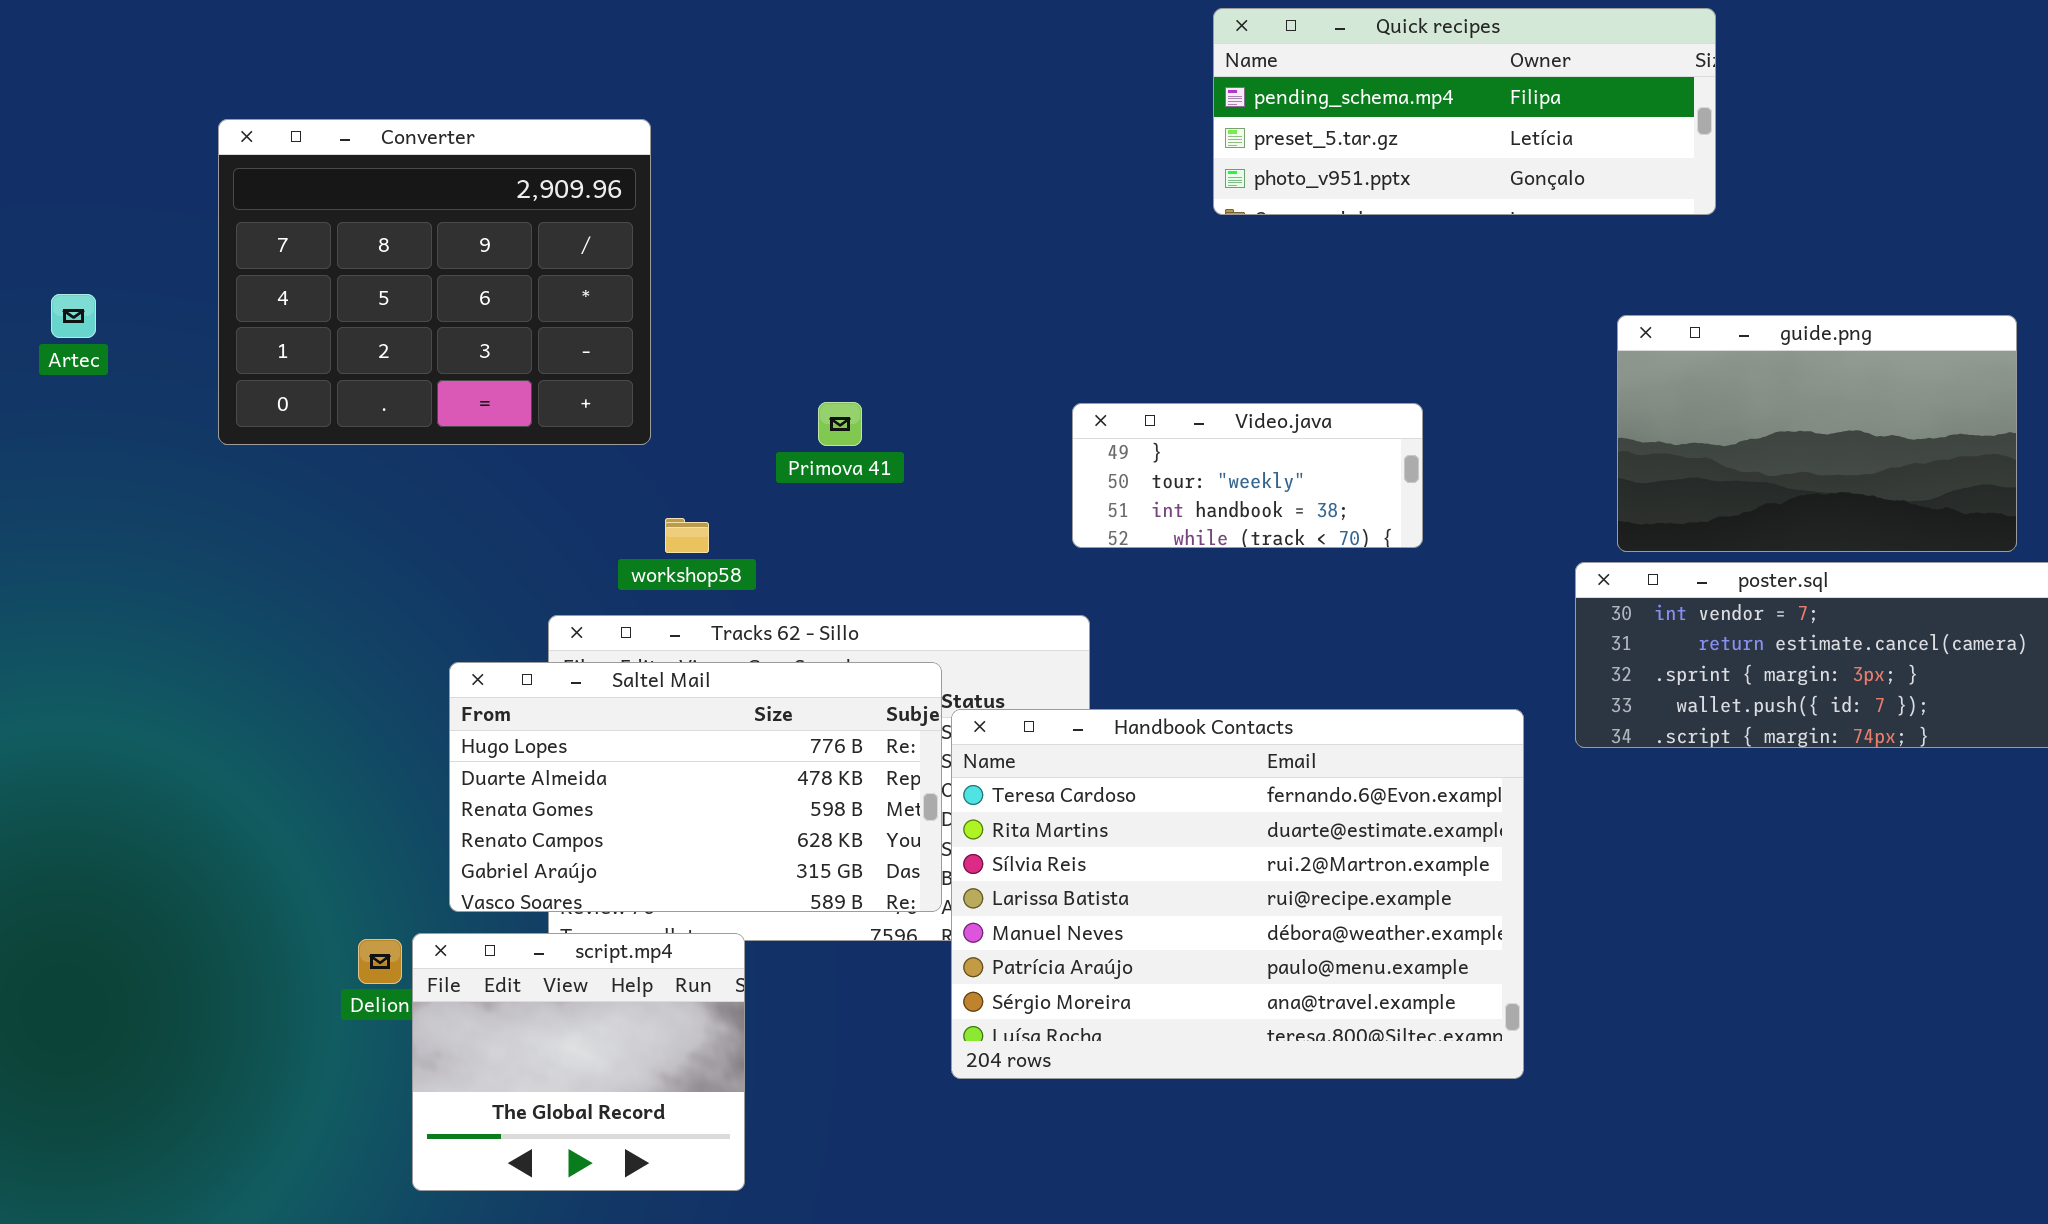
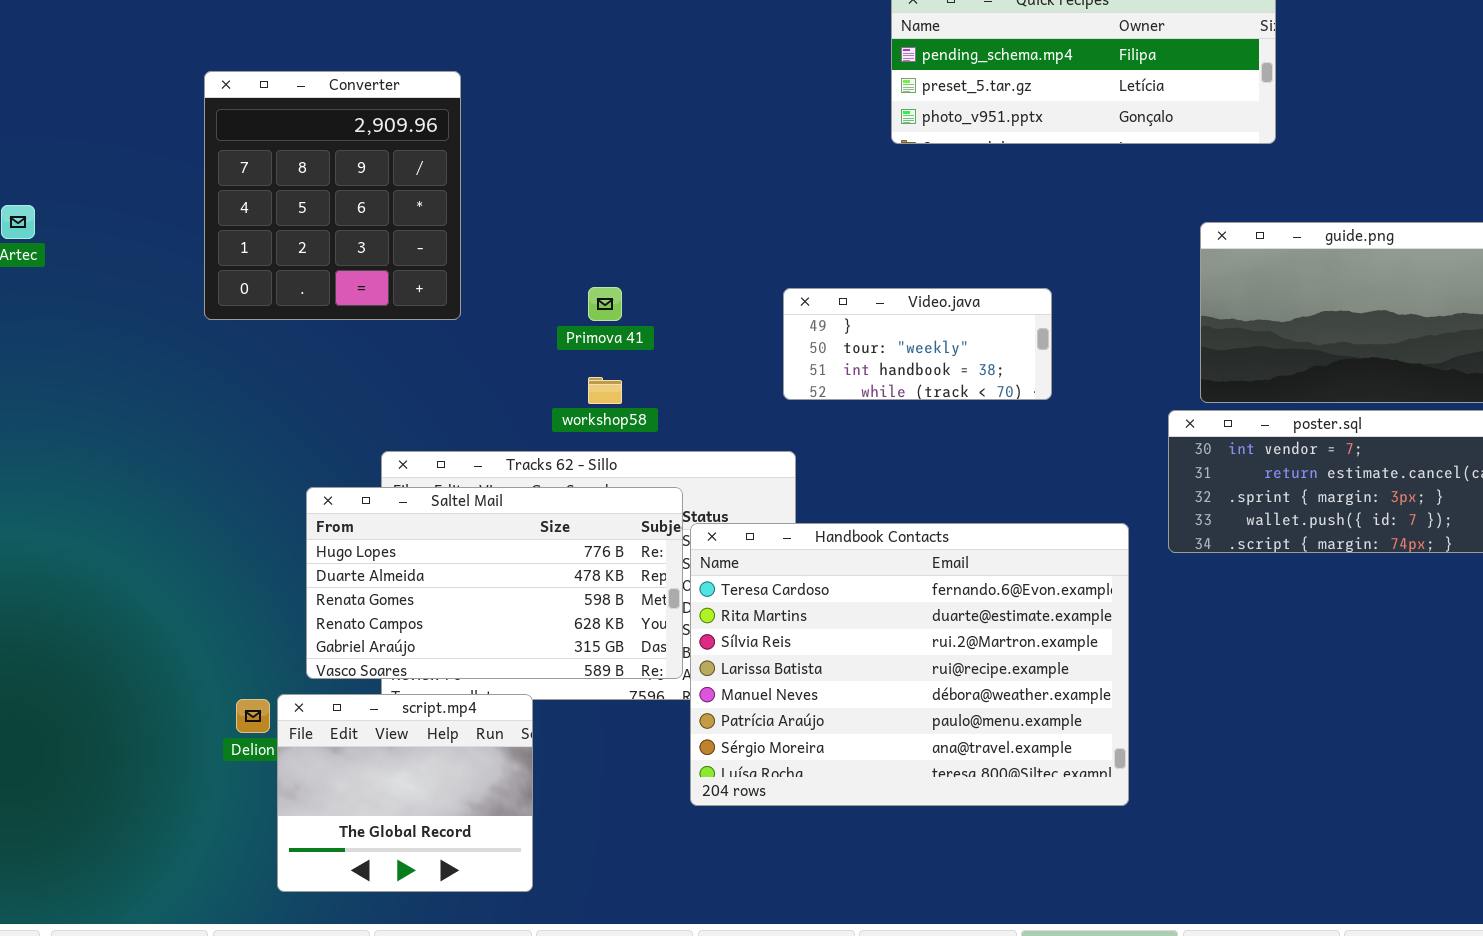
Converter: [218,119,651,445] -> [204,71,461,320], resized
workshop58: [665,518,709,553] -> [588,377,622,404], moved

